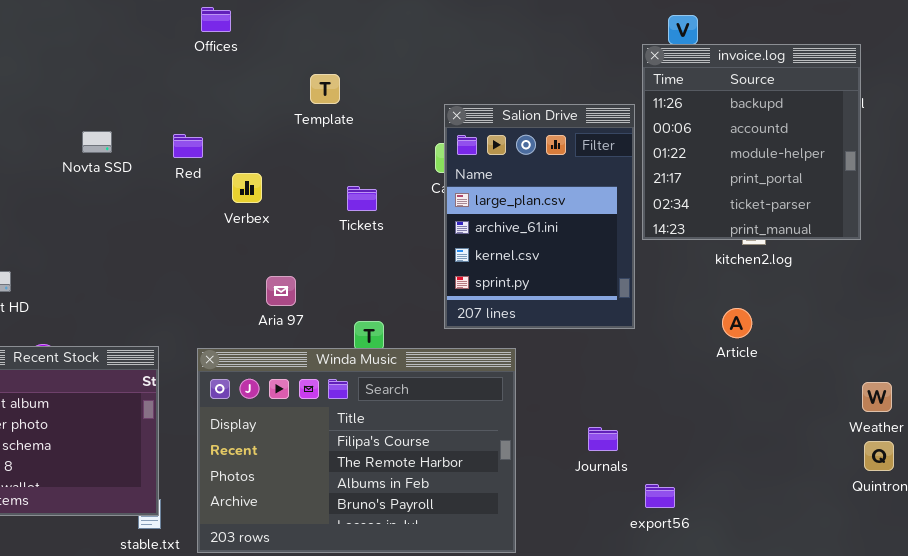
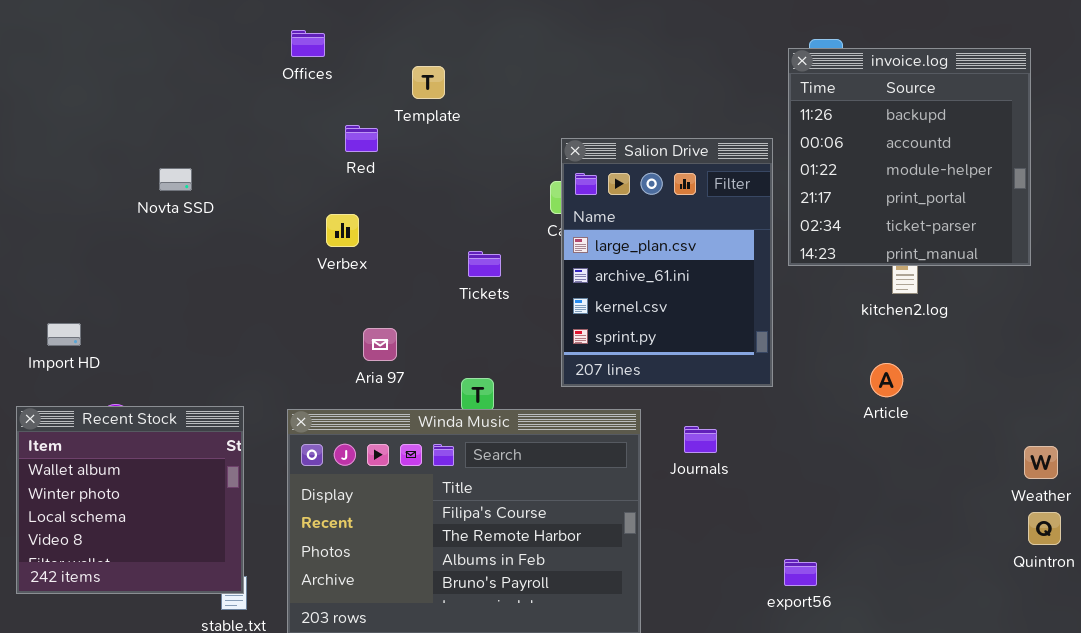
invoice.log: [642,44,861,240] -> [788,48,1031,266], moved
Template: [310,74,340,104] -> [412,66,445,99], moved
Red: [173,134,203,158] -> [345,125,378,152], moved
Tickets: [347,186,377,211] -> [468,251,501,277], moved
Journals: [588,427,618,451] -> [684,426,717,453], moved

